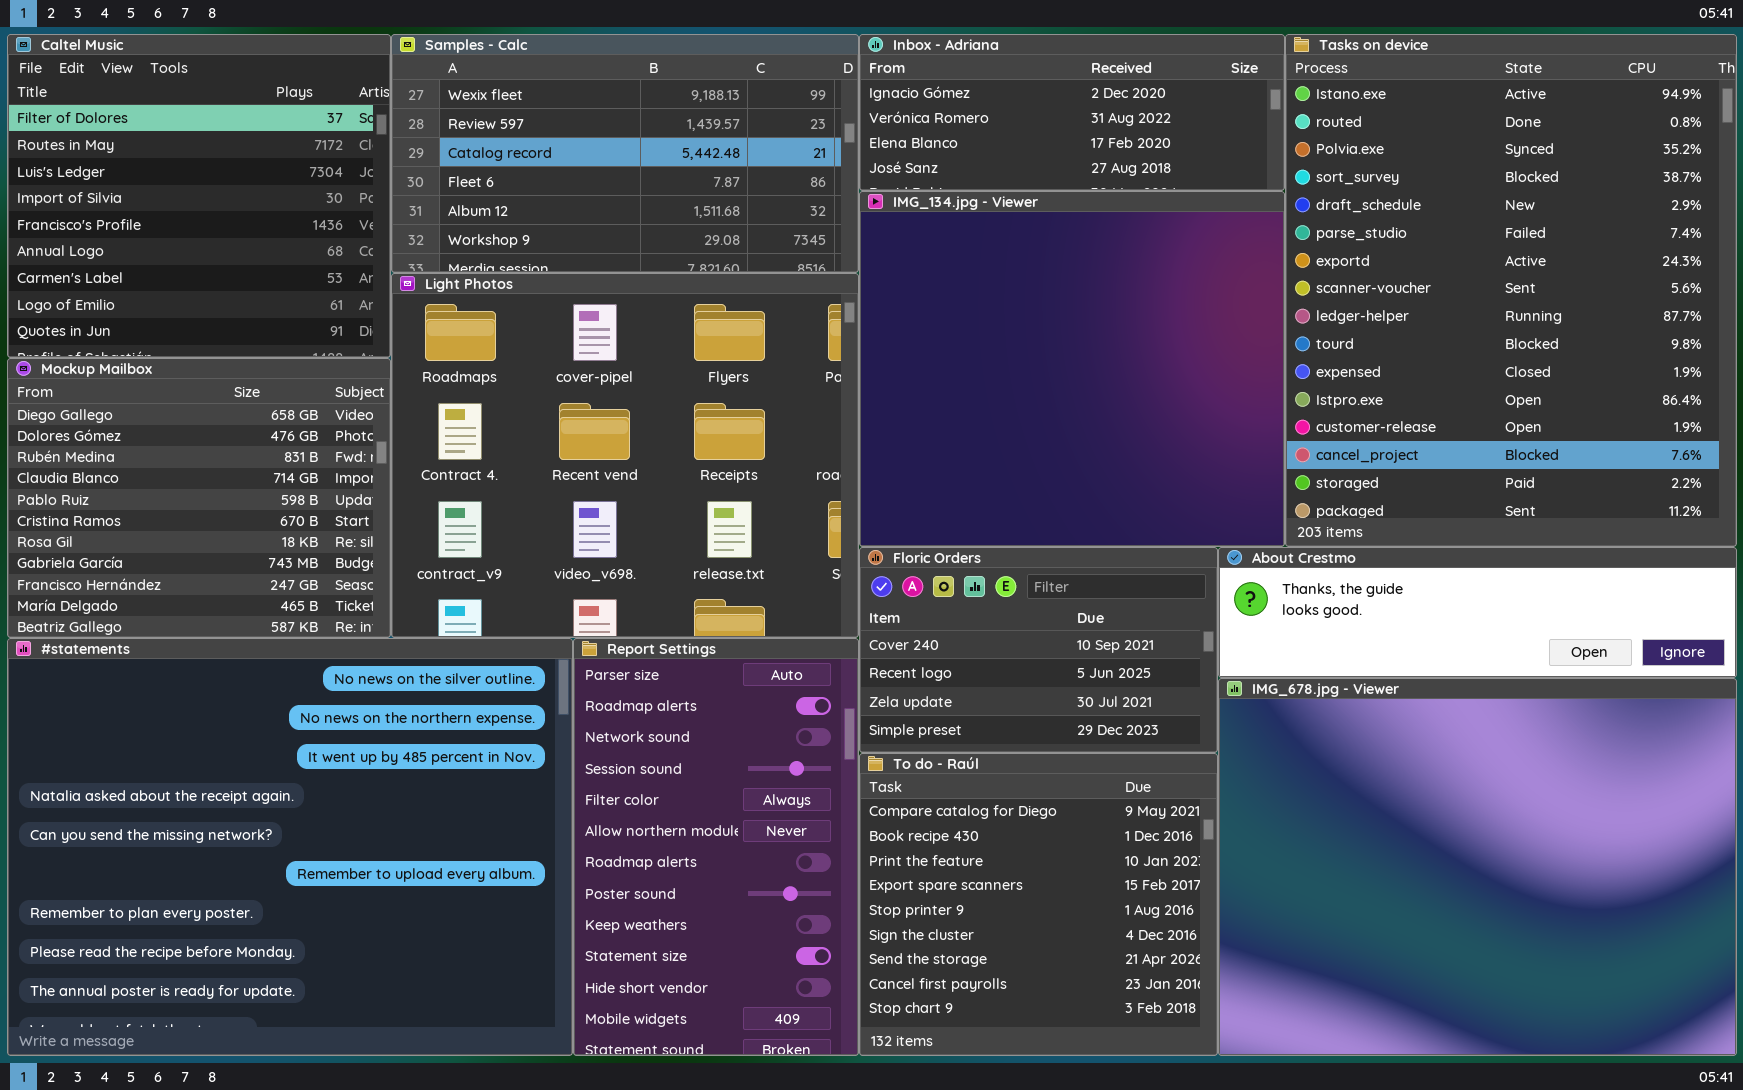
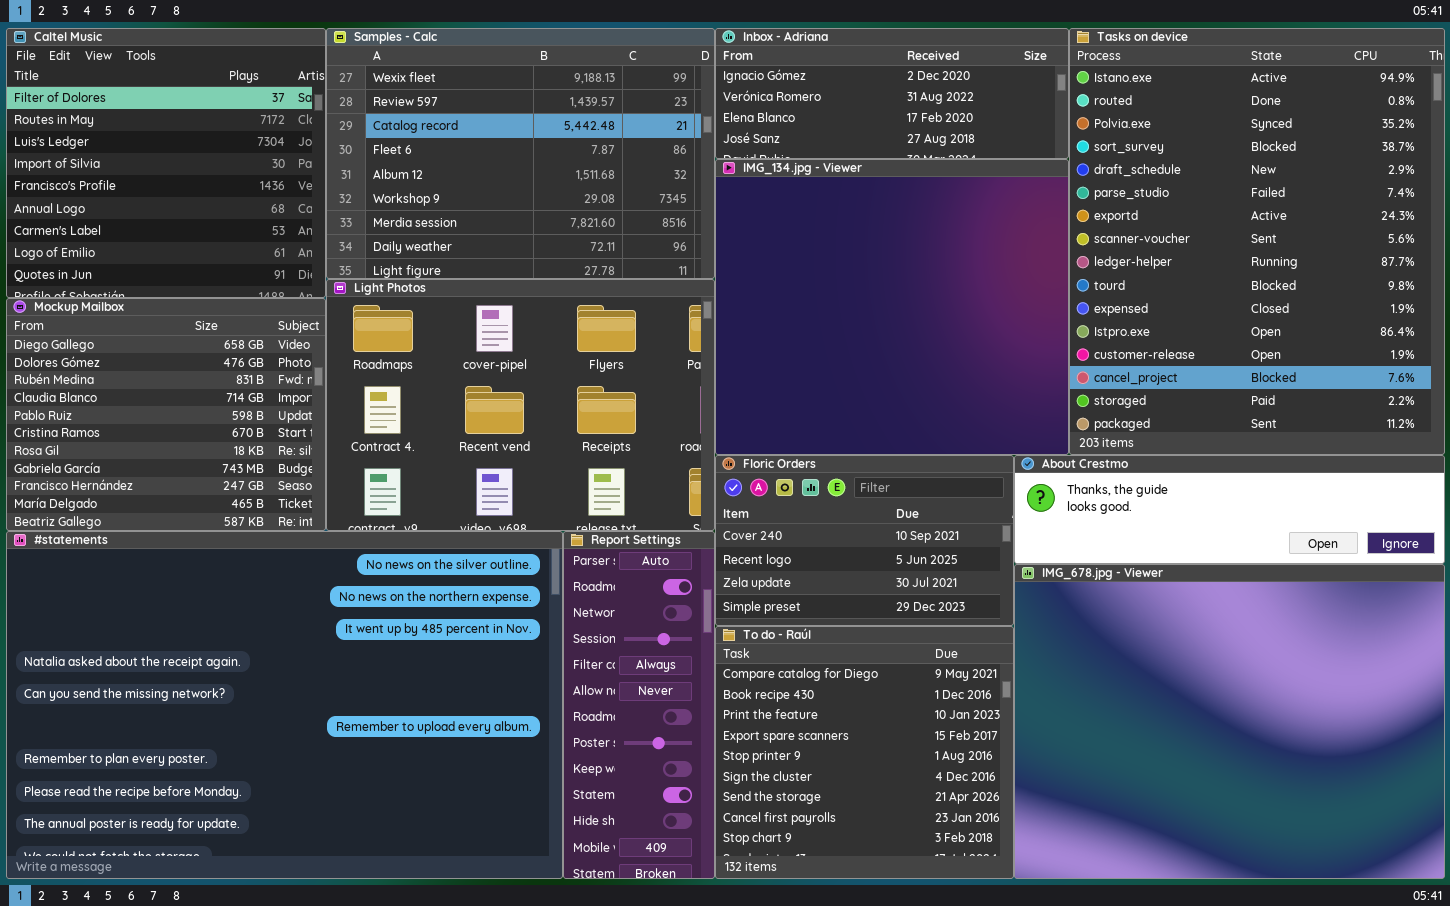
Samples - Calc: [391,34,859,273] -> [326,28,715,279], resized
Light Photos: [391,273,859,638] -> [326,279,715,531], resized
#statements: [7,638,573,1056] -> [6,531,563,879], resized
Report Settings: [573,638,859,1056] -> [563,531,715,879], resized

